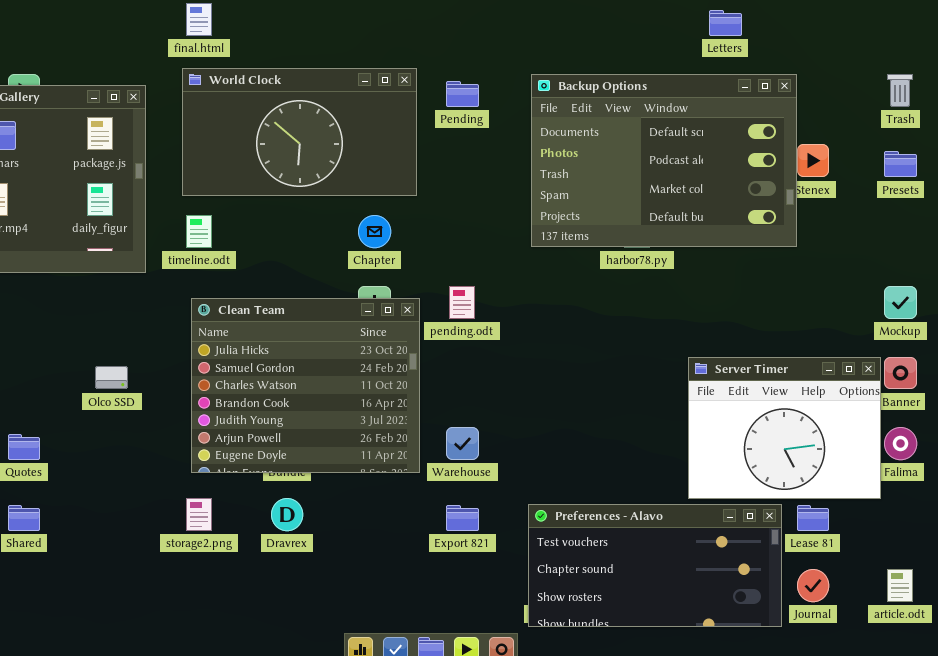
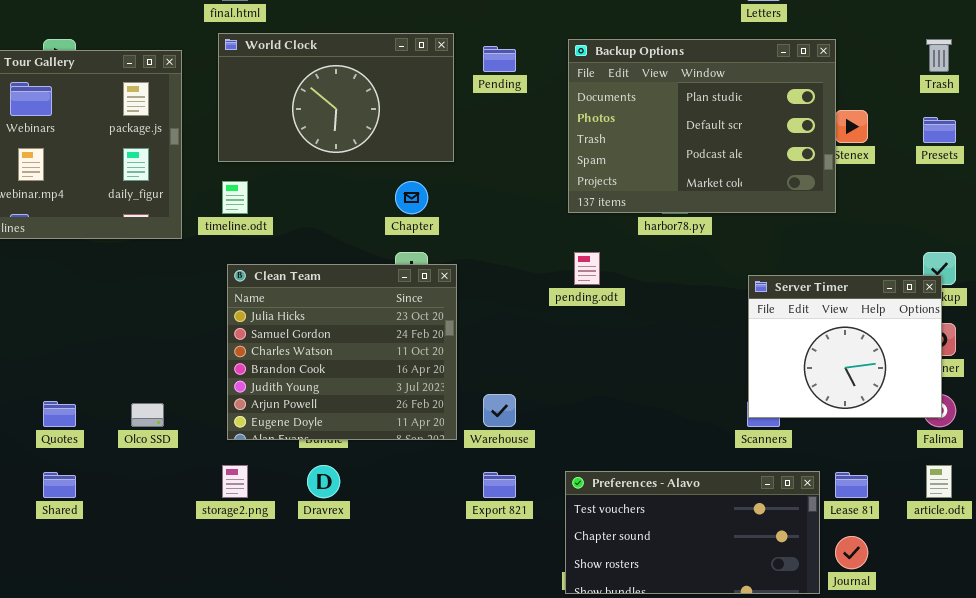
Backup Options: [531,74,797,247] -> [568,39,836,213], scrolled up 1 row
pending.odt: [449,286,475,319] -> [574,252,600,285], moved
Server Timer: [688,357,881,499] -> [748,275,942,418], moved
Olco SSD: [95,366,128,389] -> [131,403,164,427], moved
article.odt: [887,569,913,602] -> [926,465,952,498], moved

